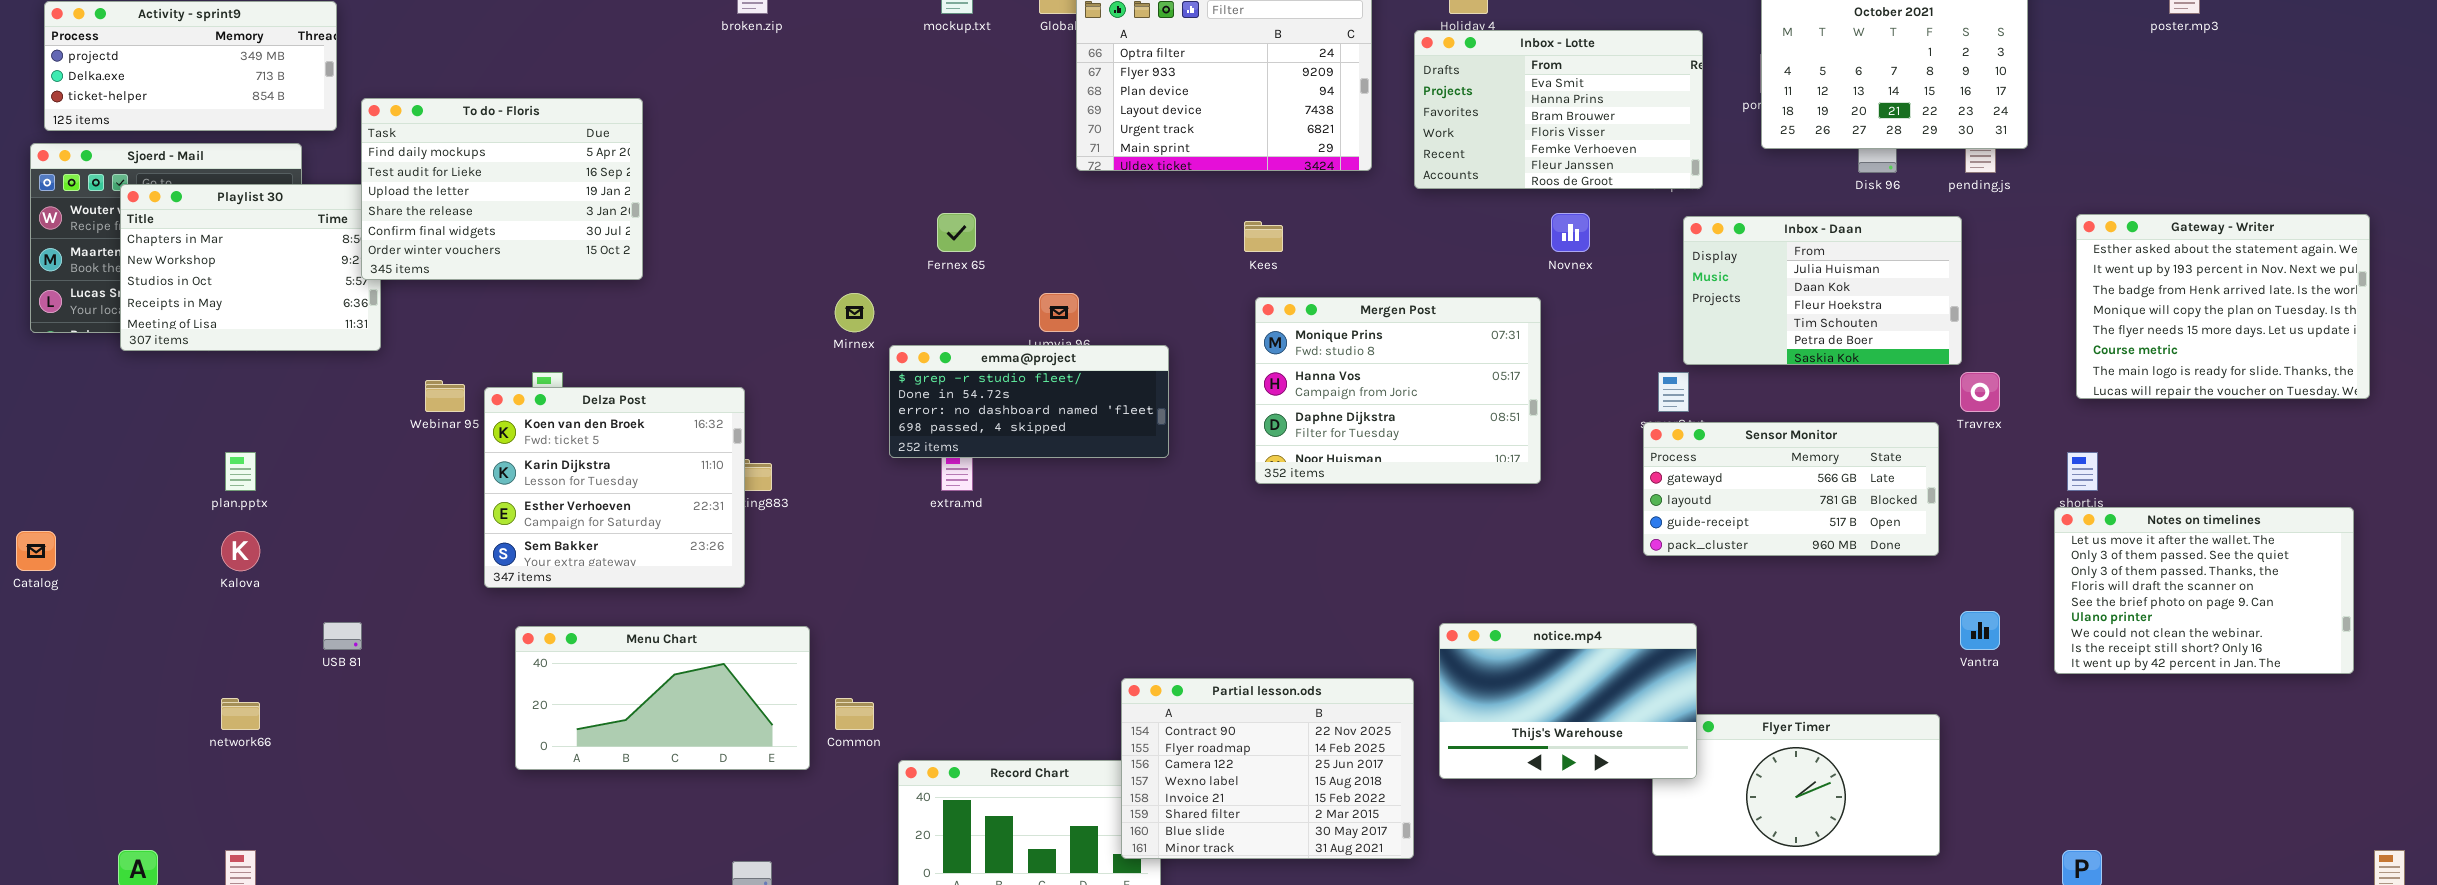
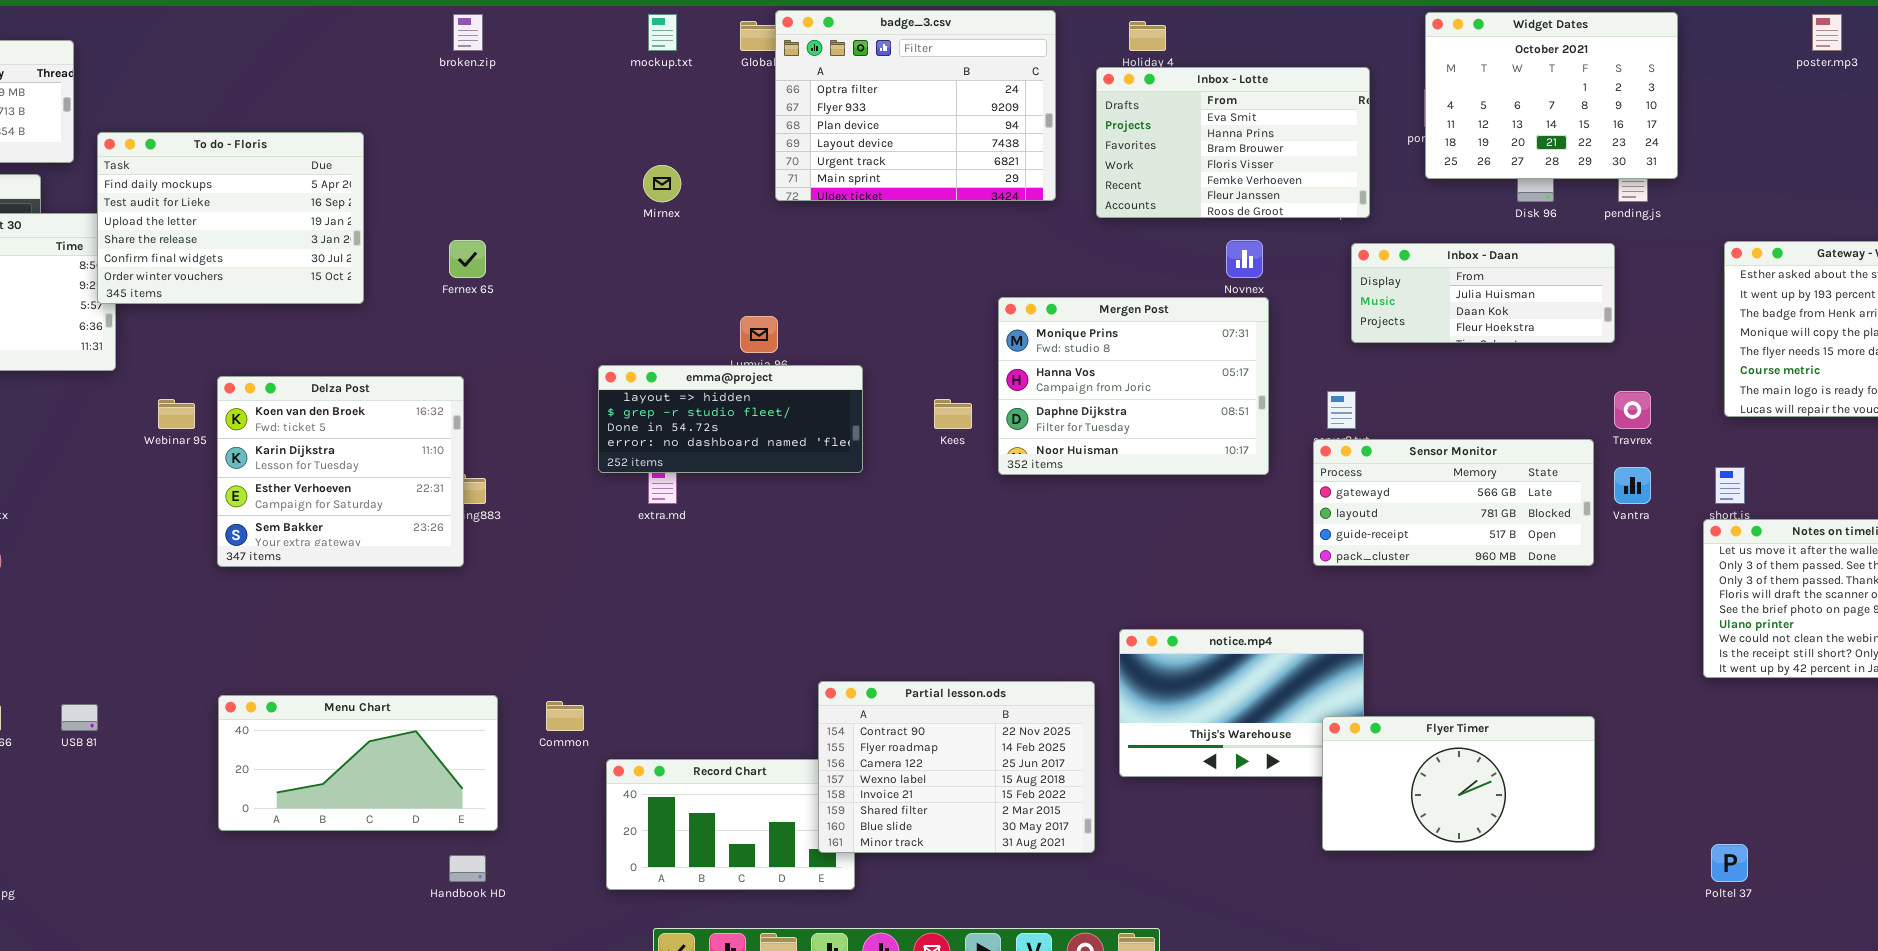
Fernex 65: [937,213,976,252] -> [449,240,486,278], moved
Inbox - Daan: [1683,216,1962,365] -> [1351,243,1615,343], resized
Kees: [1244,221,1283,252] -> [934,399,972,429], moved
Mirnex: [835,293,874,332] -> [643,165,681,202], moved
Mergen Post: [1255,297,1541,484] -> [998,297,1269,475], moved
emma@project: [889,345,1169,458] -> [598,365,863,473], scrolled up 1 row
Delza Post: [484,387,745,588] -> [217,376,464,567], moved
Vantra: [1960,611,2000,650] -> [1614,467,1651,504], moved
USB 81: [323,622,362,650] -> [61,704,98,731], moved
Menu Chart: [515,626,810,770] -> [218,695,498,831], moved
Flyer Timer: [1652,714,1940,856] -> [1322,716,1595,851], raised

